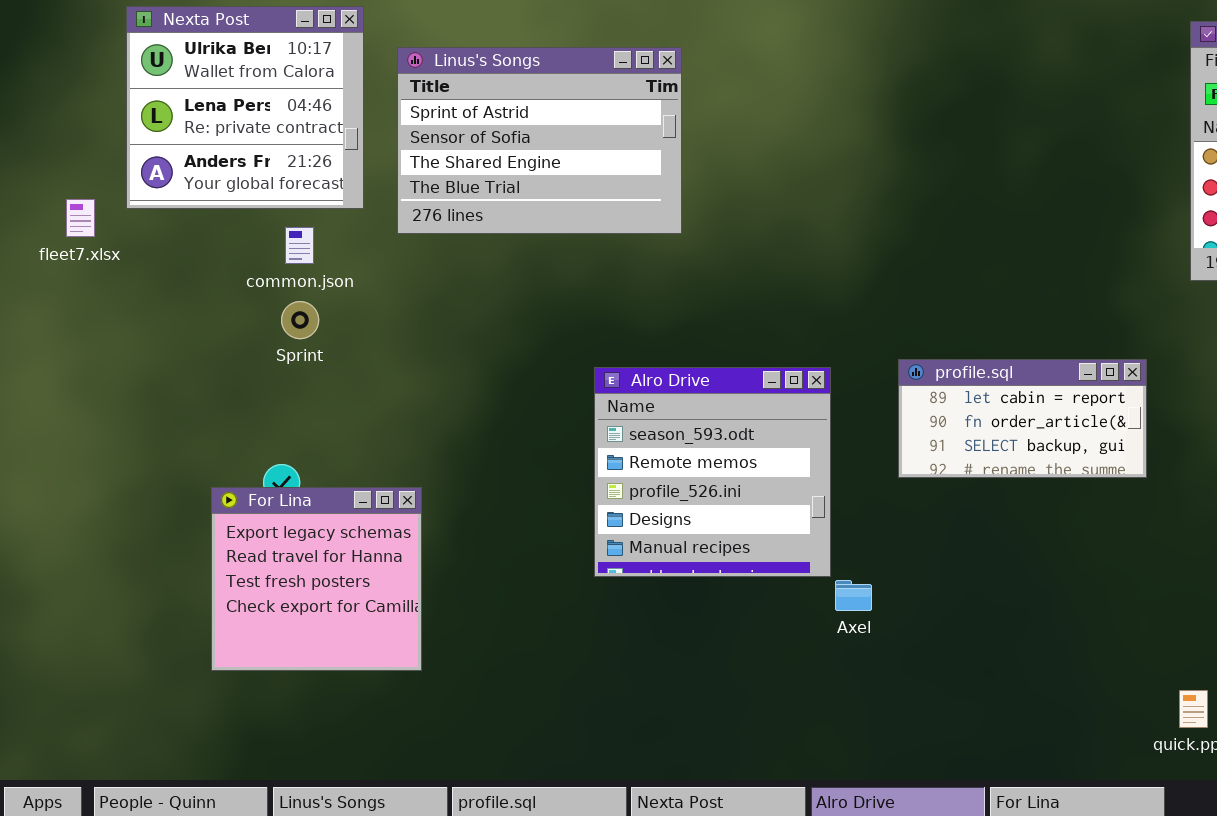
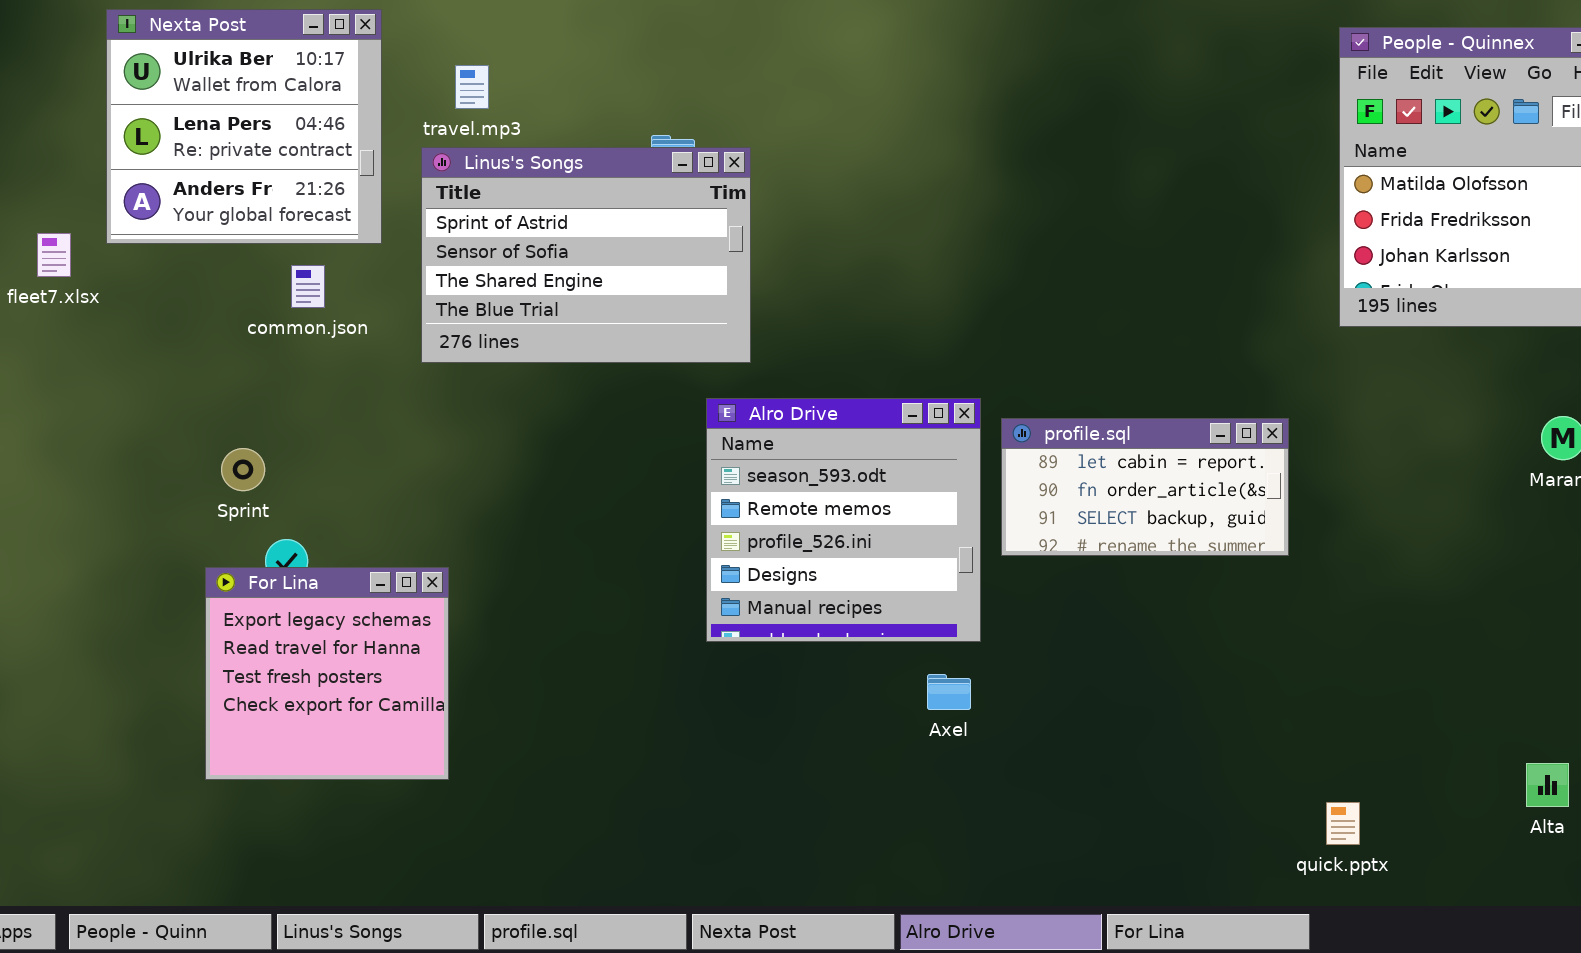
Linus's Songs: [397,47,682,234] -> [421,147,751,363], moved
Sprint: [281,301,319,339] -> [221,448,265,491], moved
Alro Drive: [594,367,831,577] -> [706,398,981,642], moved

